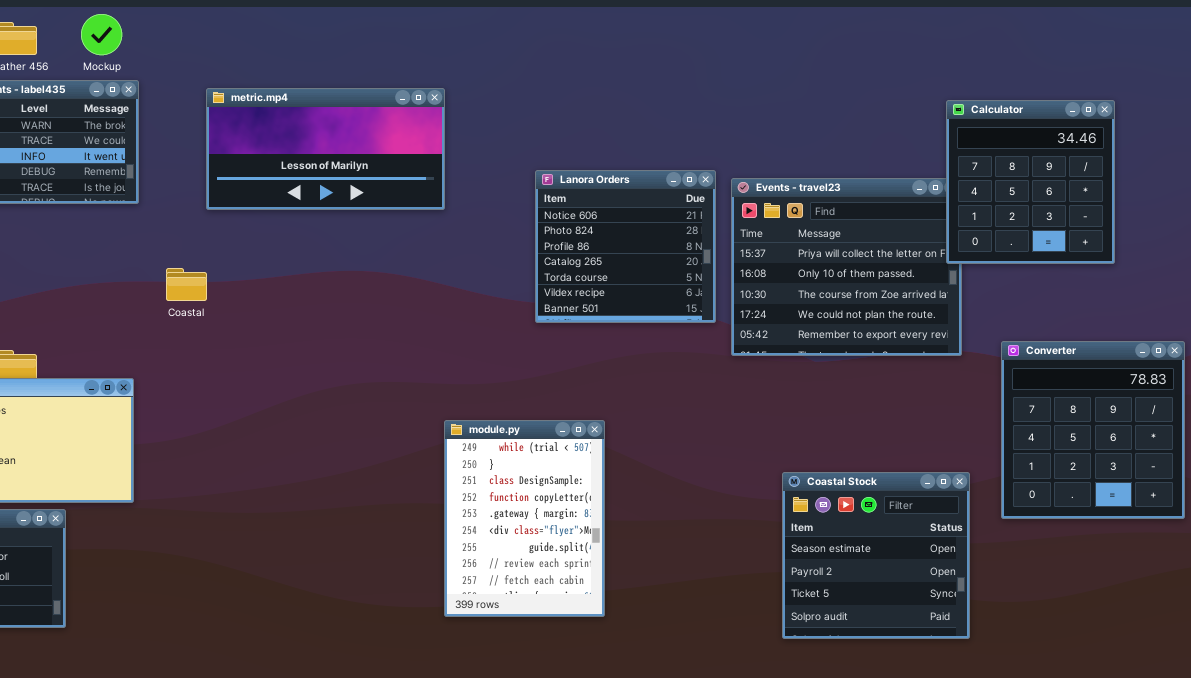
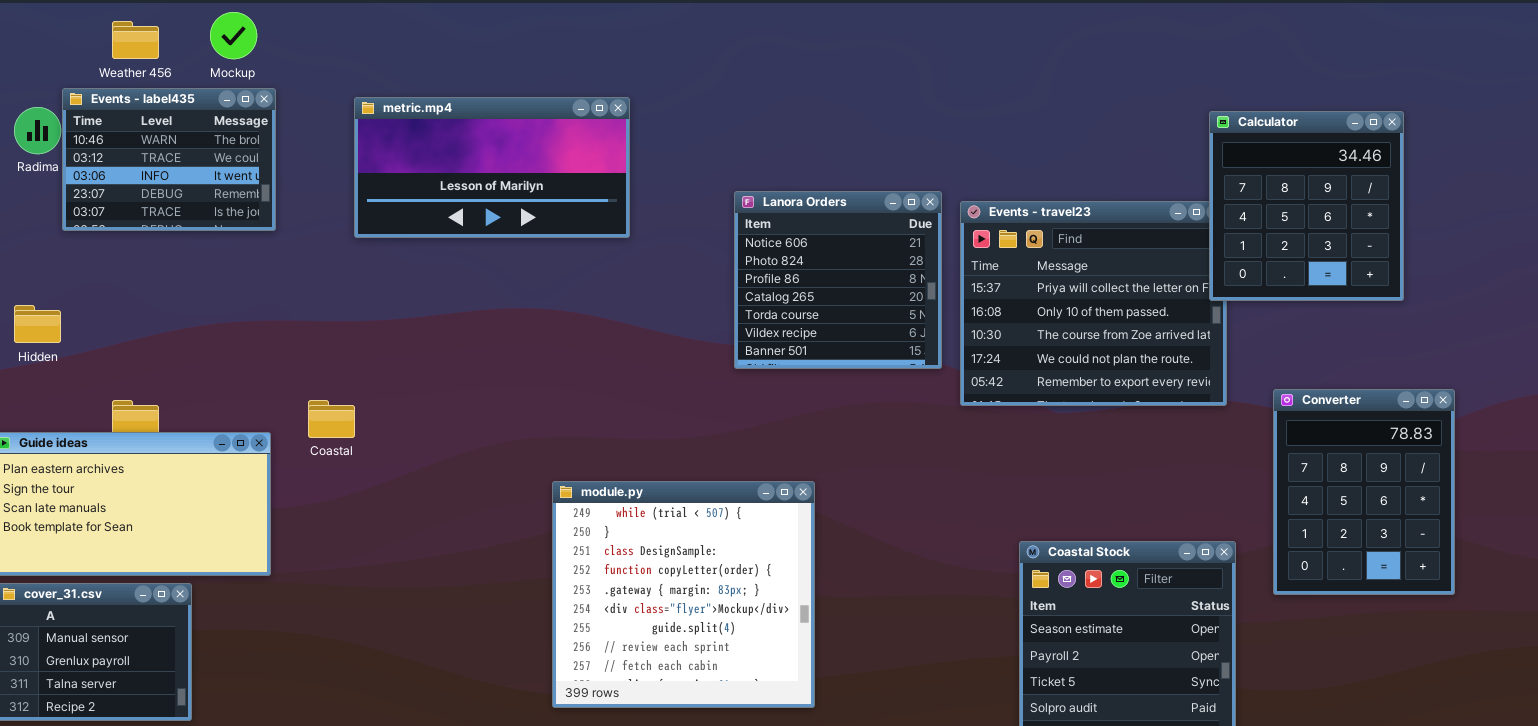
Coastal: [166,268,207,301] -> [308,400,355,438], moved
Converter: [1001,341,1185,519] -> [1273,389,1455,595], resized
module.py: [444,420,605,617] -> [552,481,815,708], resized

